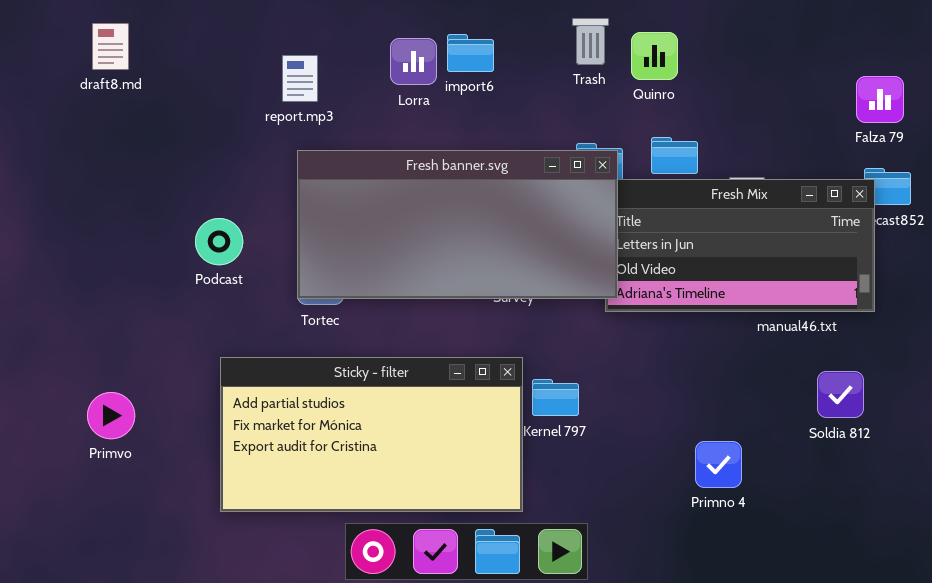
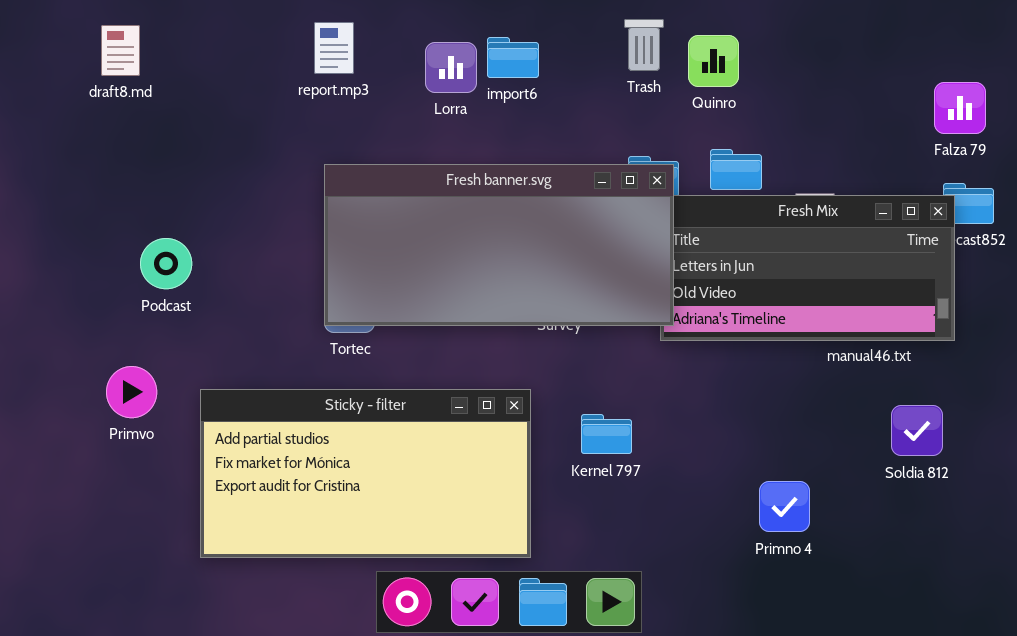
report.mp3: [282,55,318,102] -> [314,22,354,74], moved
Podcast: [195,218,243,265] -> [140,238,192,289], moved
Sticky - filter: [220,357,523,512] -> [200,389,531,558], moved
Primvo: [87,392,135,439] -> [106,366,157,418], moved

